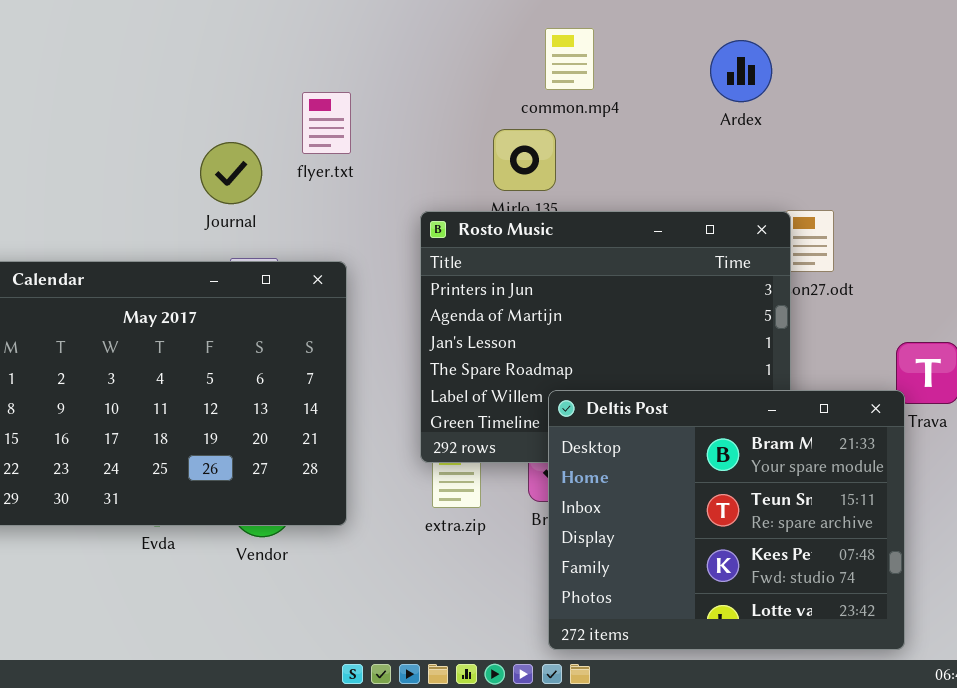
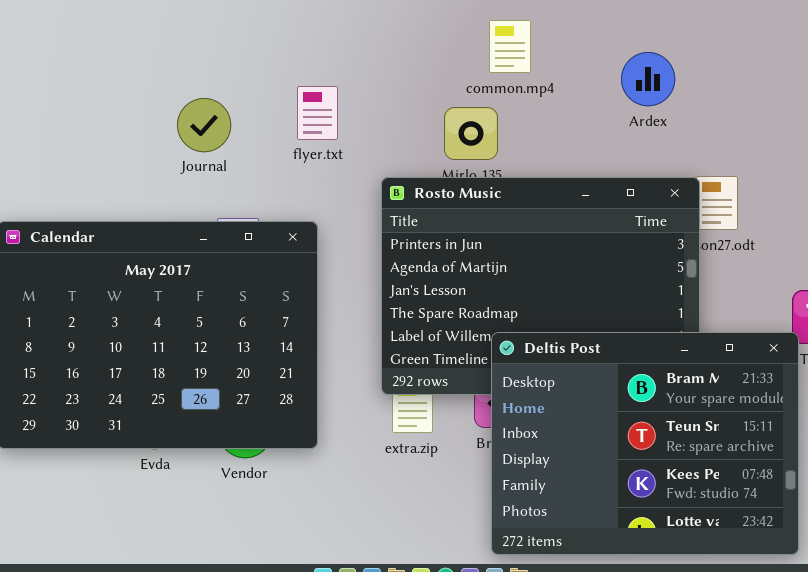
Ardex: [710,40,772,102] -> [621,52,675,106], moved
flyer.txt: [302,92,351,154] -> [297,86,338,140], moved
Journal: [200,142,262,204] -> [177,98,231,152], moved

